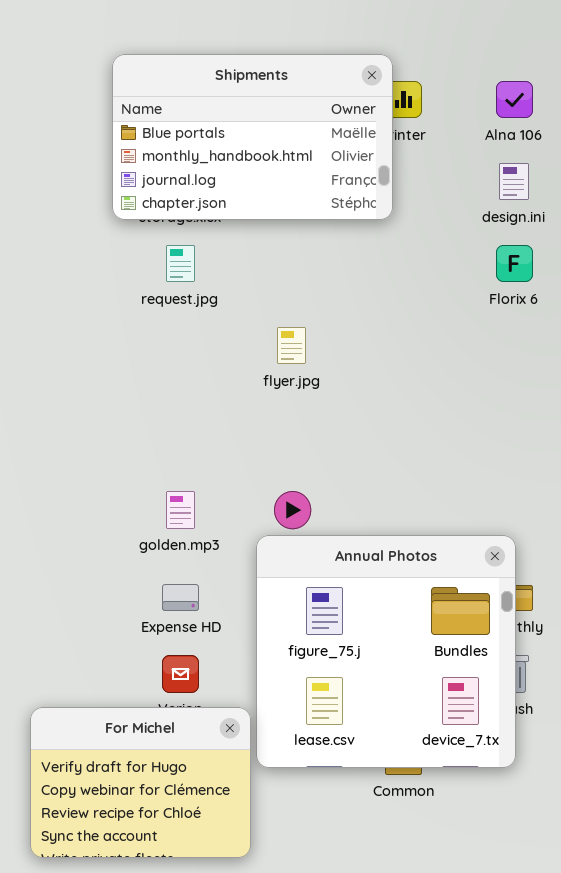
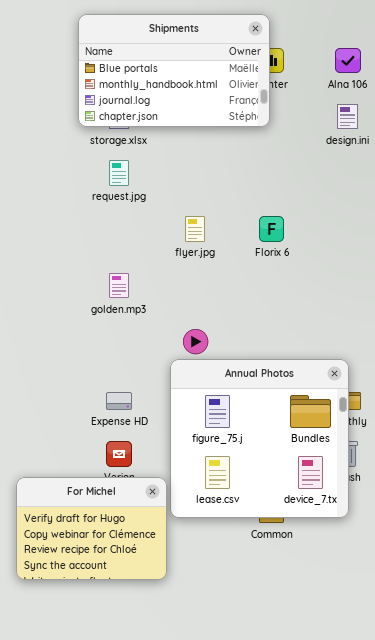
Shipments: [112,54,393,220] -> [78,14,270,127], moved
Florix 6: [496,245,533,282] -> [259,216,284,242], moved
golden.mp3: [166,491,195,529] -> [109,273,129,298], moved

